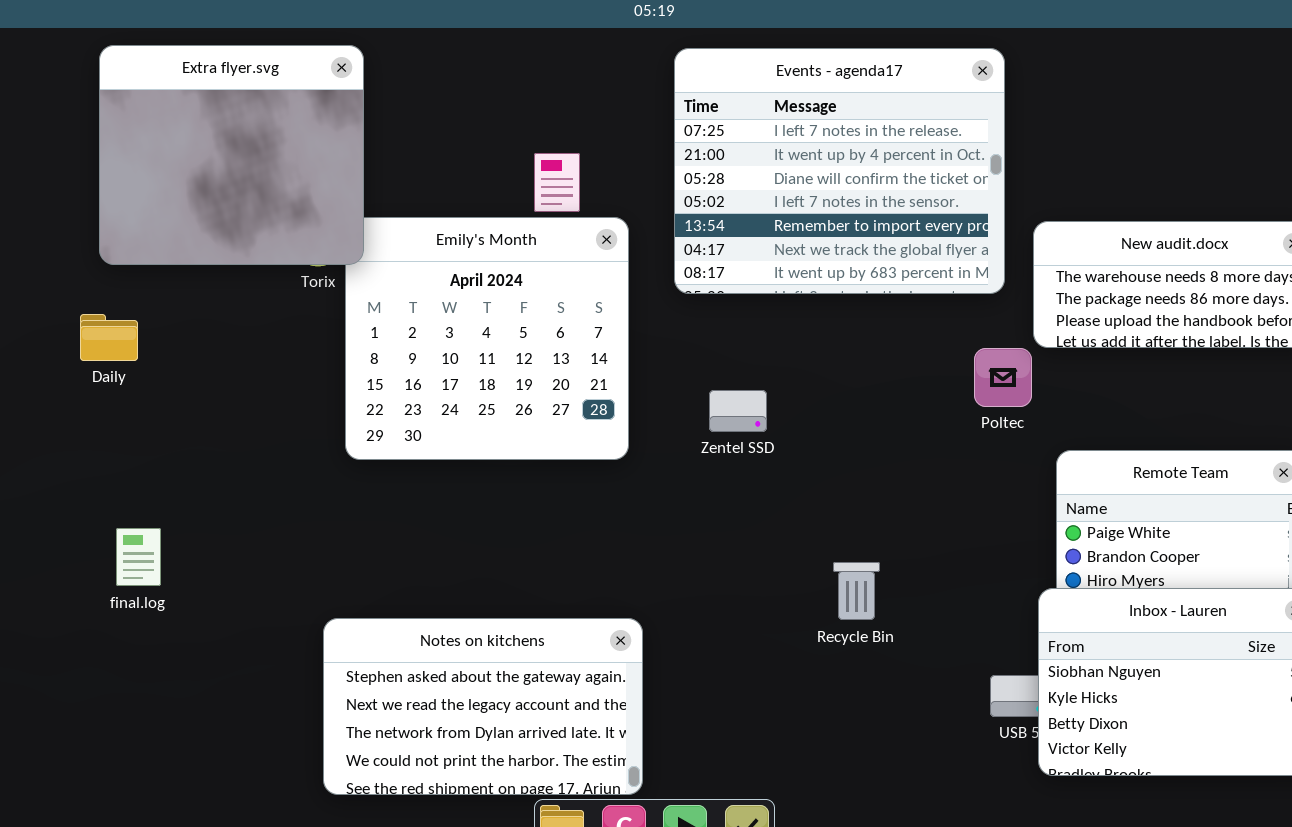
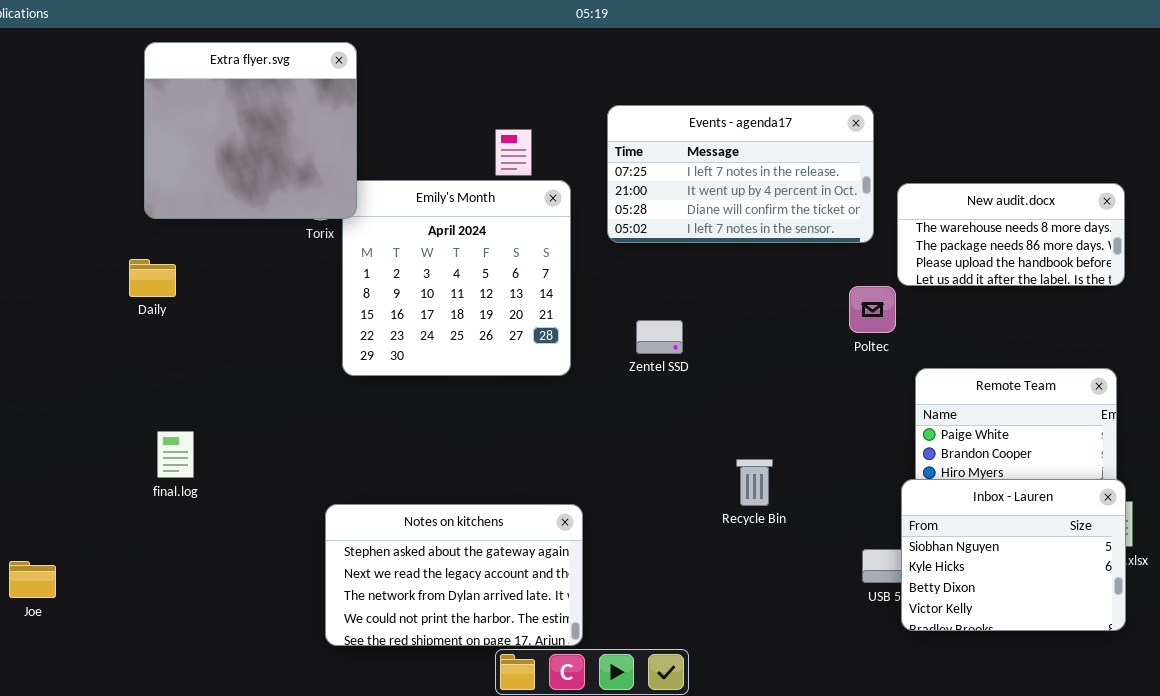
Events - agenda17: [674,48,1005,294] -> [607,105,874,243], resized

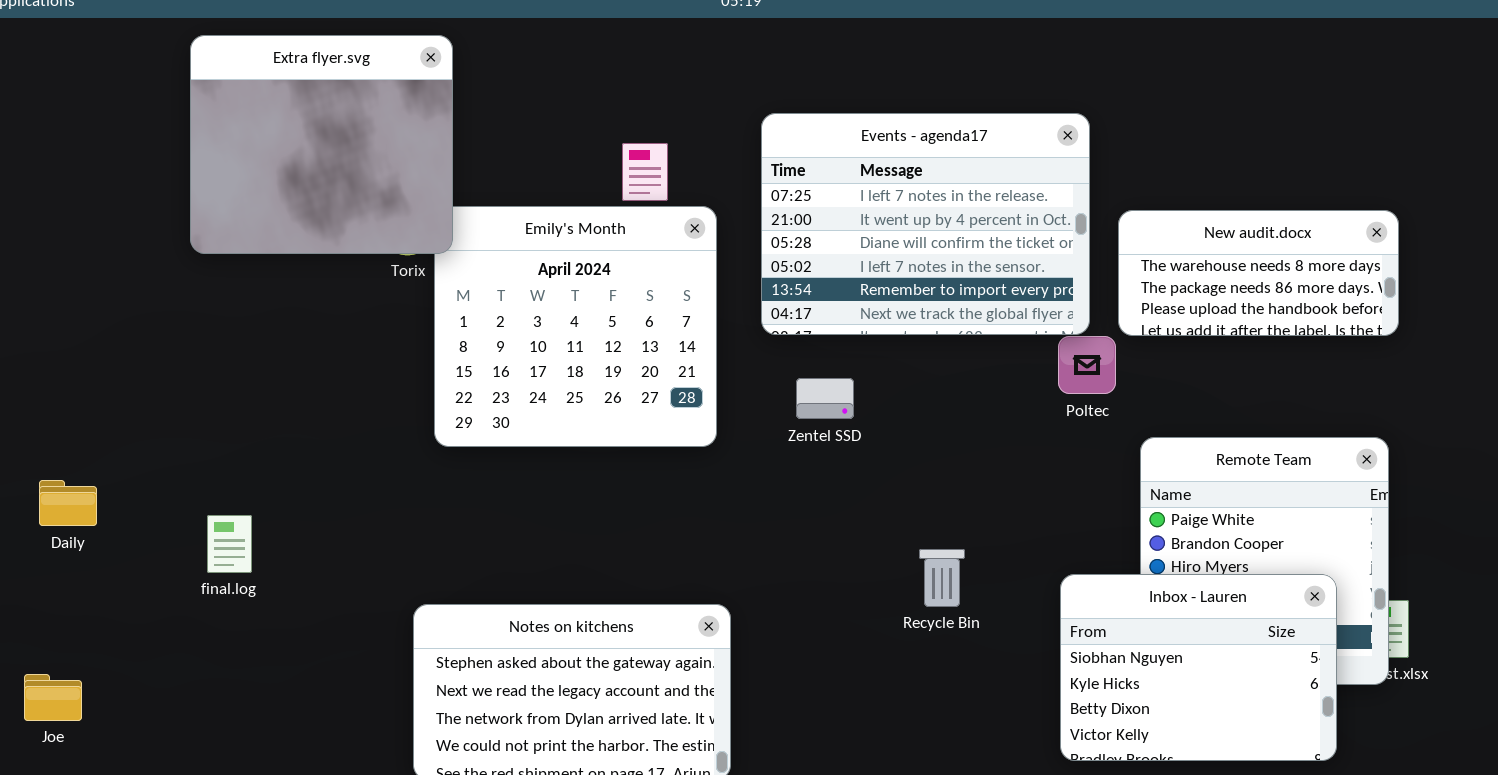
Events - agenda17: [607,105,874,243] -> [761,113,1090,335], resized
Daily: [129,259,176,297] -> [39,480,97,526], moved
Inbox - Lauren: [901,479,1126,631] -> [1060,574,1337,761], moved

